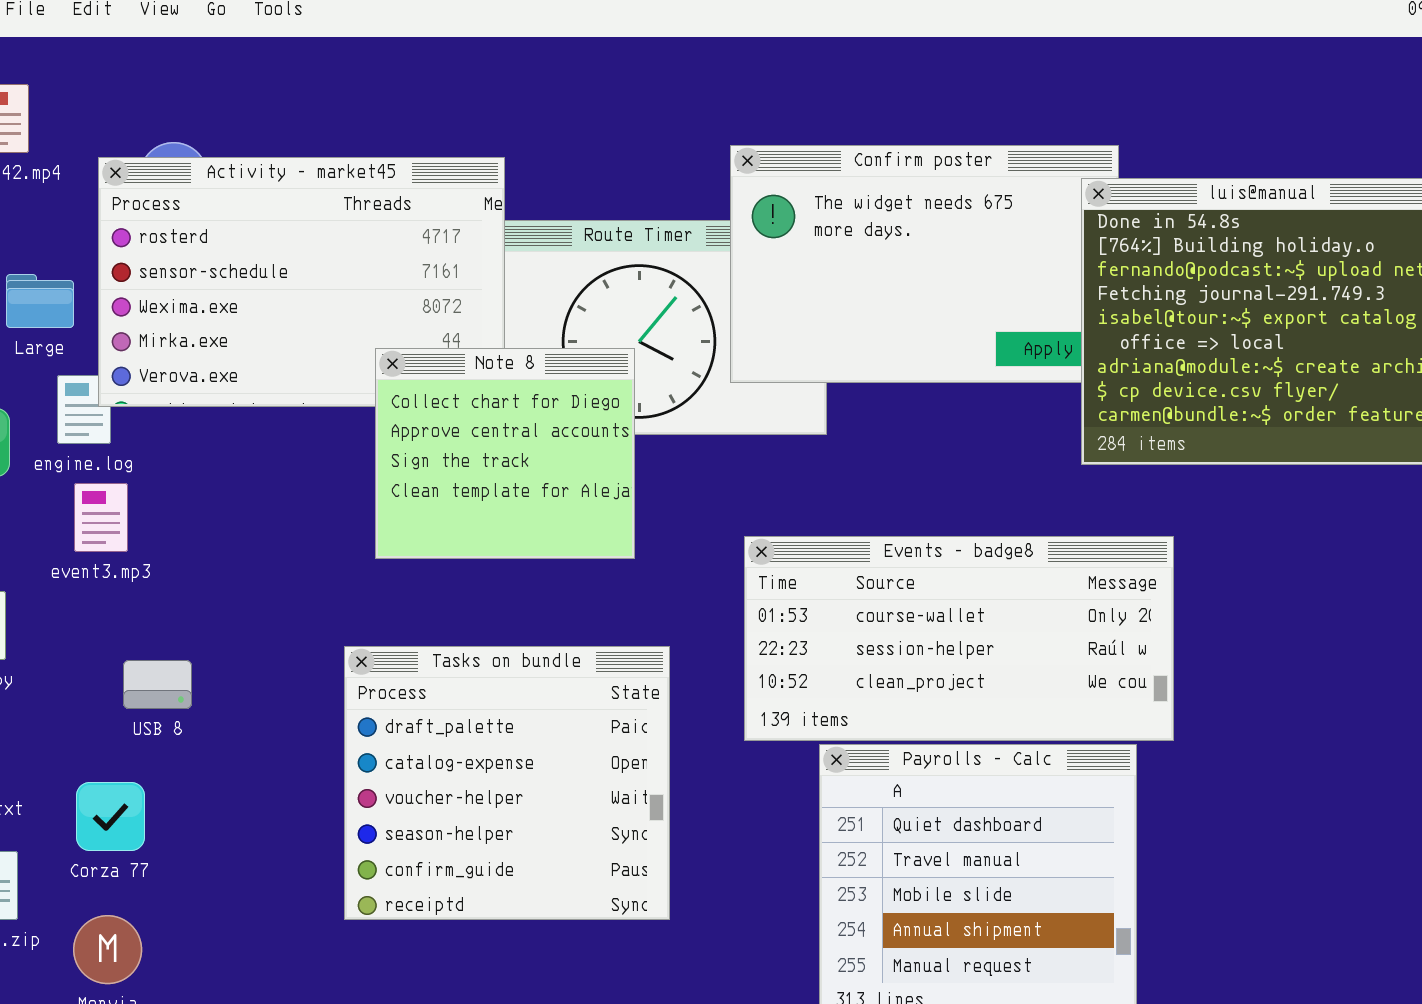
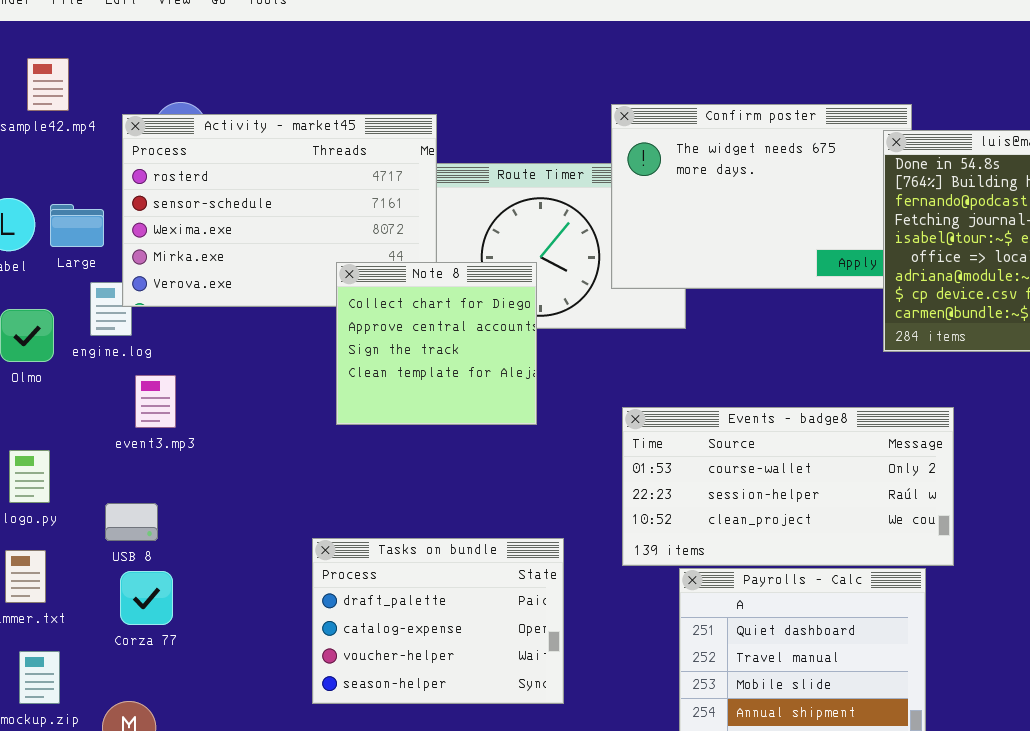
event3.mp3: [74,483,128,552] -> [135,375,176,428], moved
Tasks on bundle: [344,646,670,920] -> [312,538,564,704], resized
USB 8: [123,660,192,709] -> [105,503,158,541], moved
Corza 77: [76,782,145,851] -> [120,571,173,625], moved

